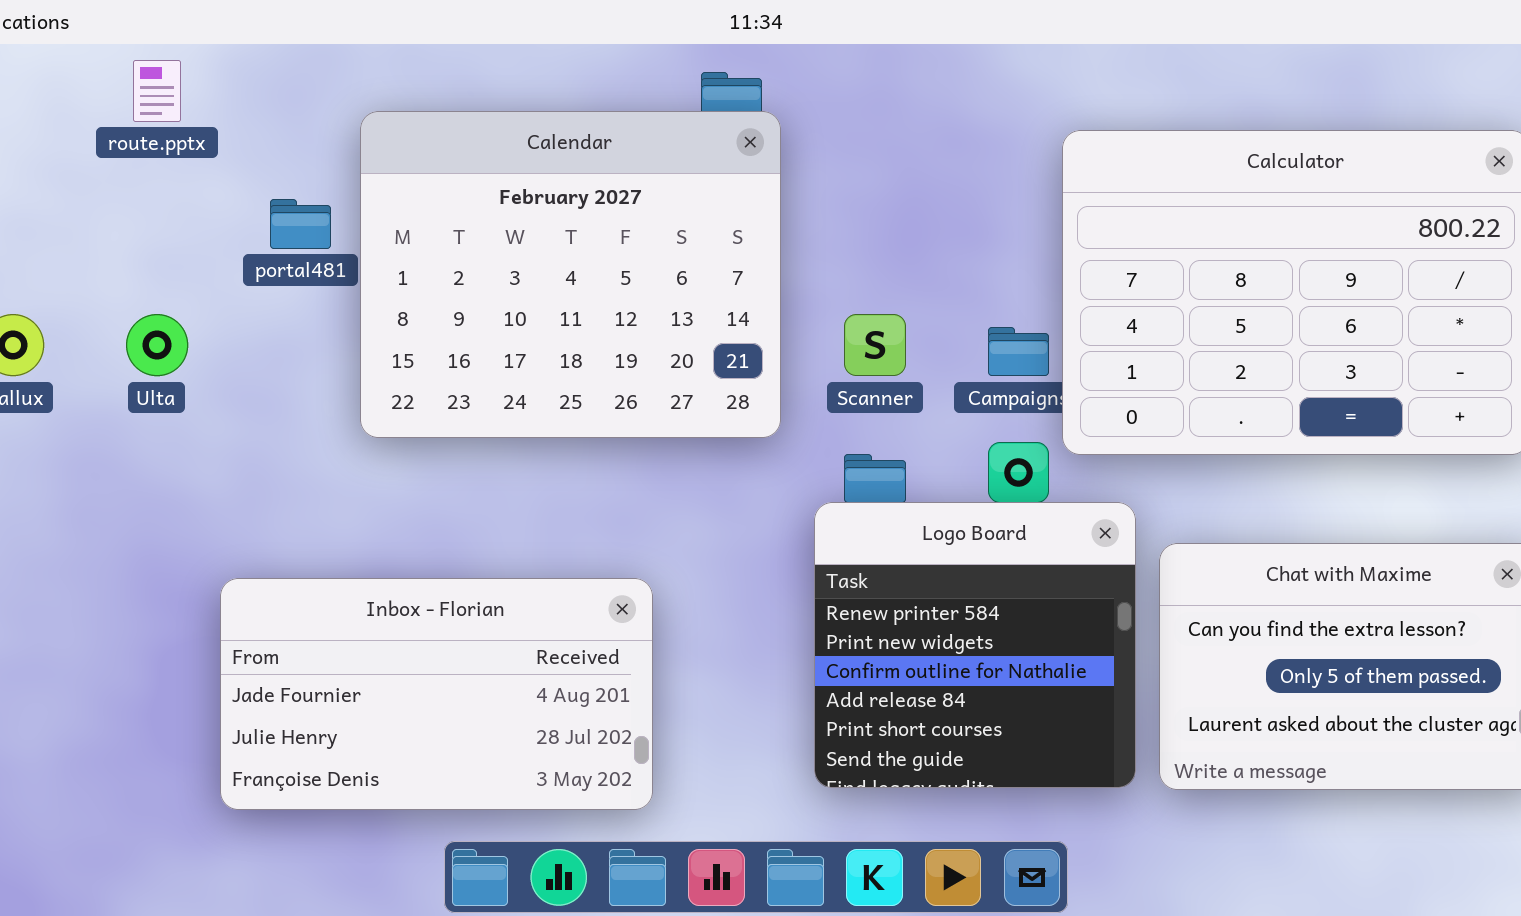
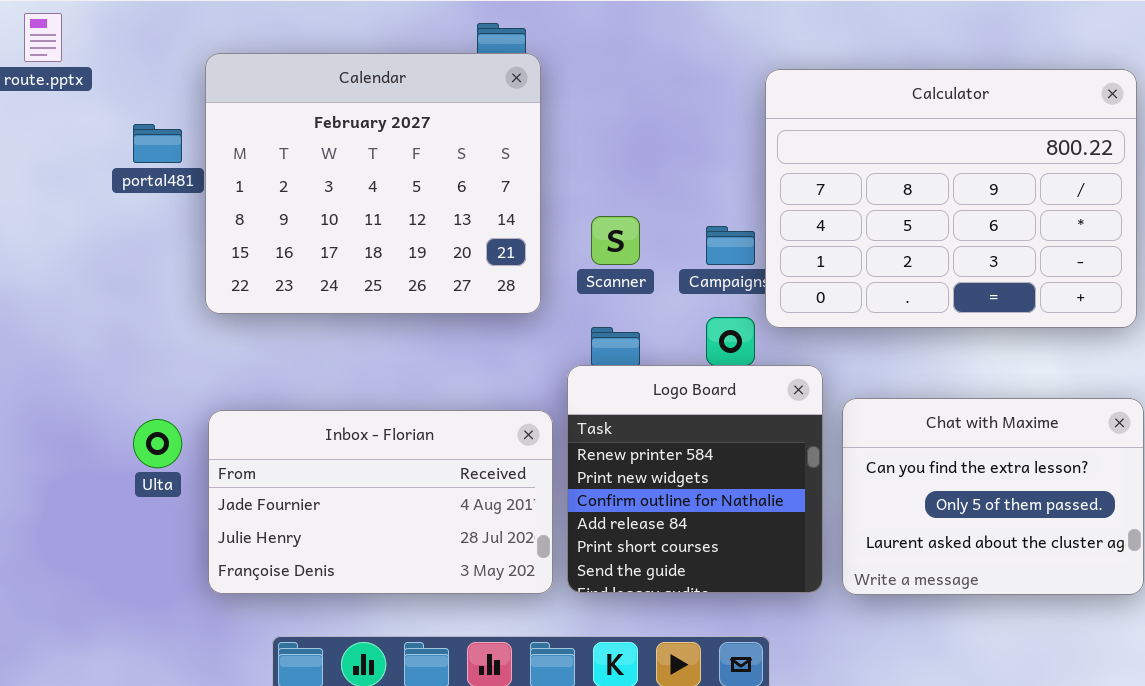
Ulta: [126,314,188,376] -> [133,419,182,468], moved
Inbox - Florian: [220,578,653,810] -> [208,410,553,594], moved

